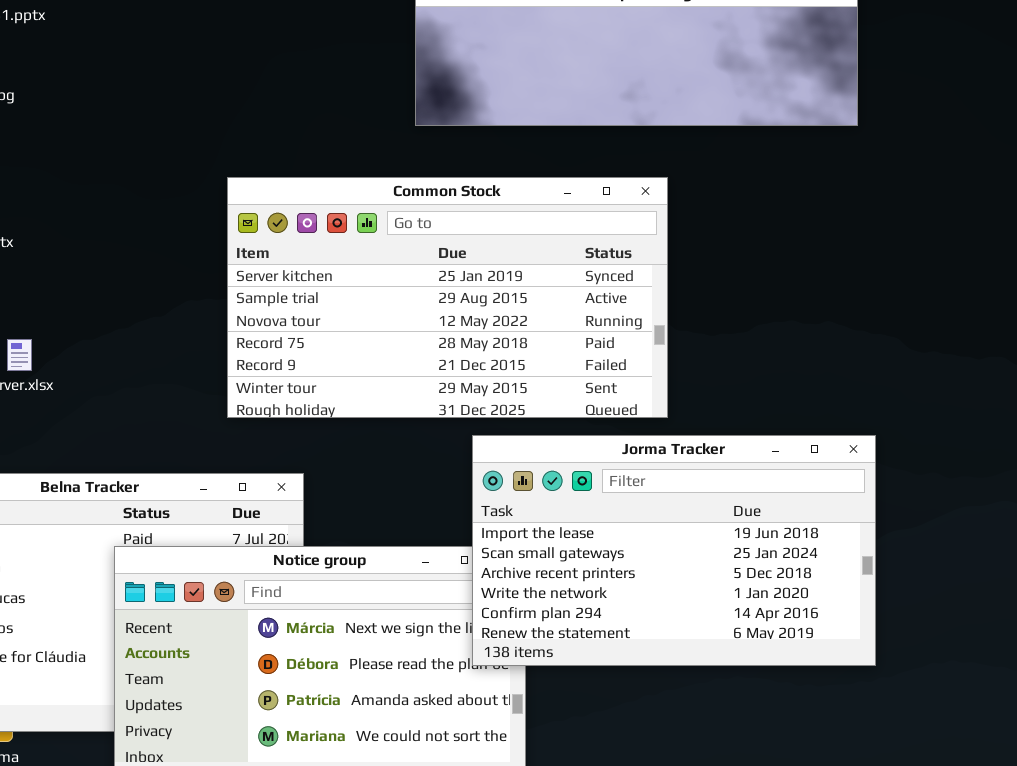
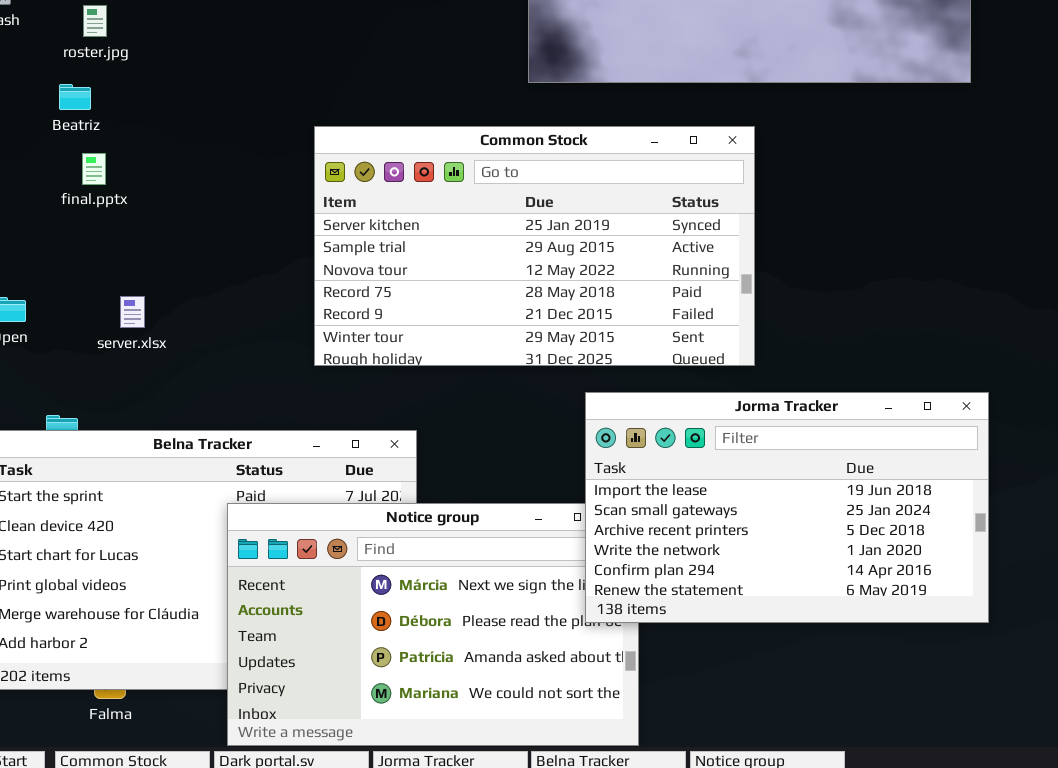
Common Stock: [227,177,668,418] -> [314,126,755,366], moved

